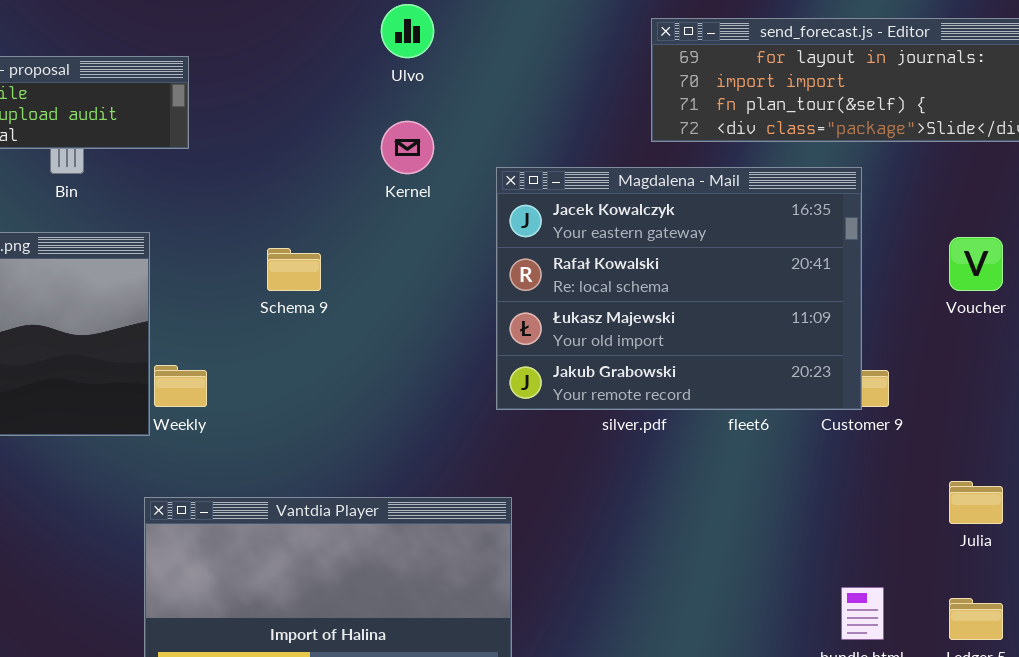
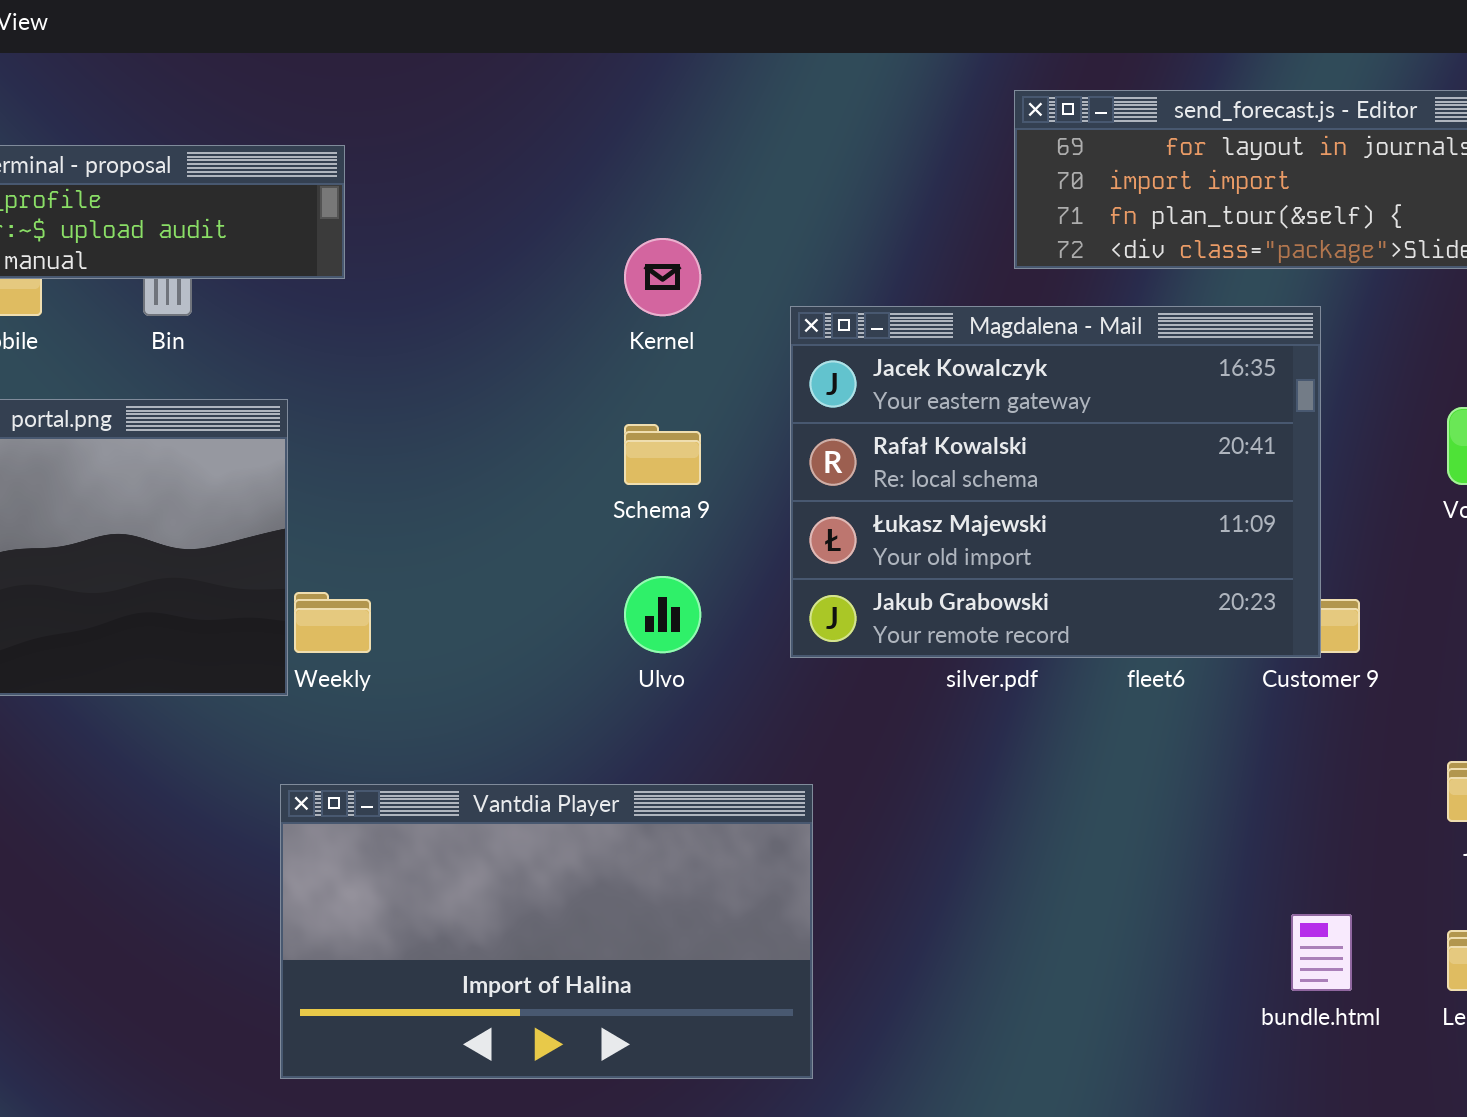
Ulvo: [381,4,434,58] -> [624,576,701,653], moved
Schema 9: [267,248,321,291] -> [624,424,701,485], moved

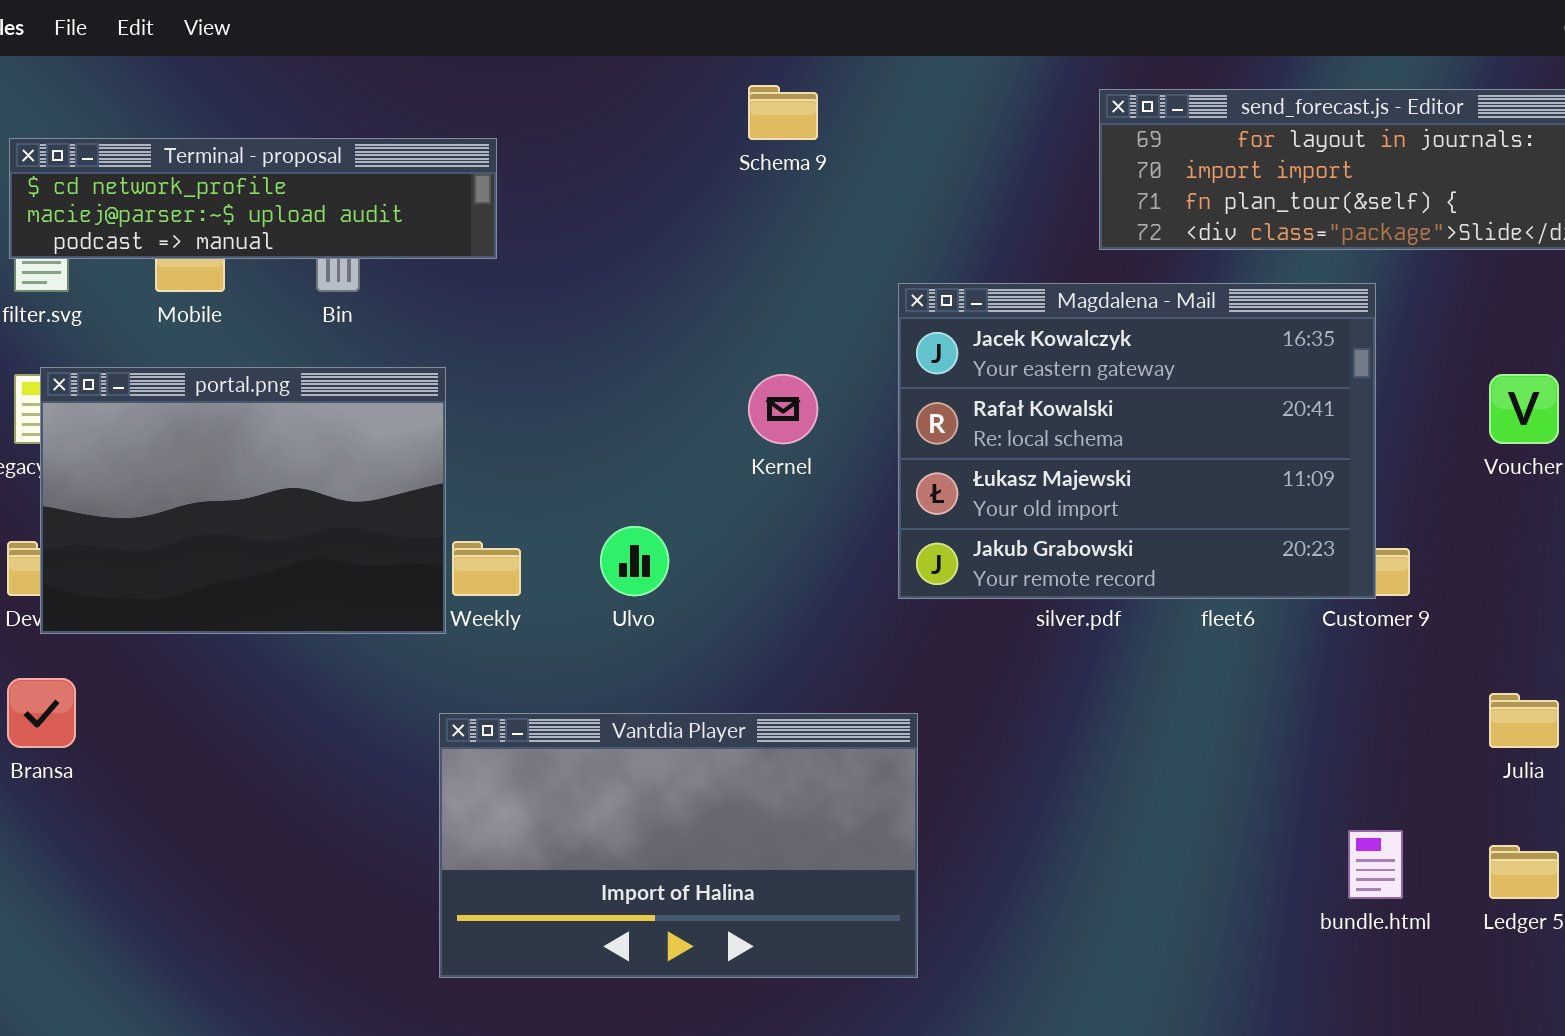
Kernel: [624,238,701,316] -> [748,374,818,444], moved
Schema 9: [624,424,701,485] -> [748,85,818,140], moved
Ulvo: [624,576,701,653] -> [600,526,669,596], moved

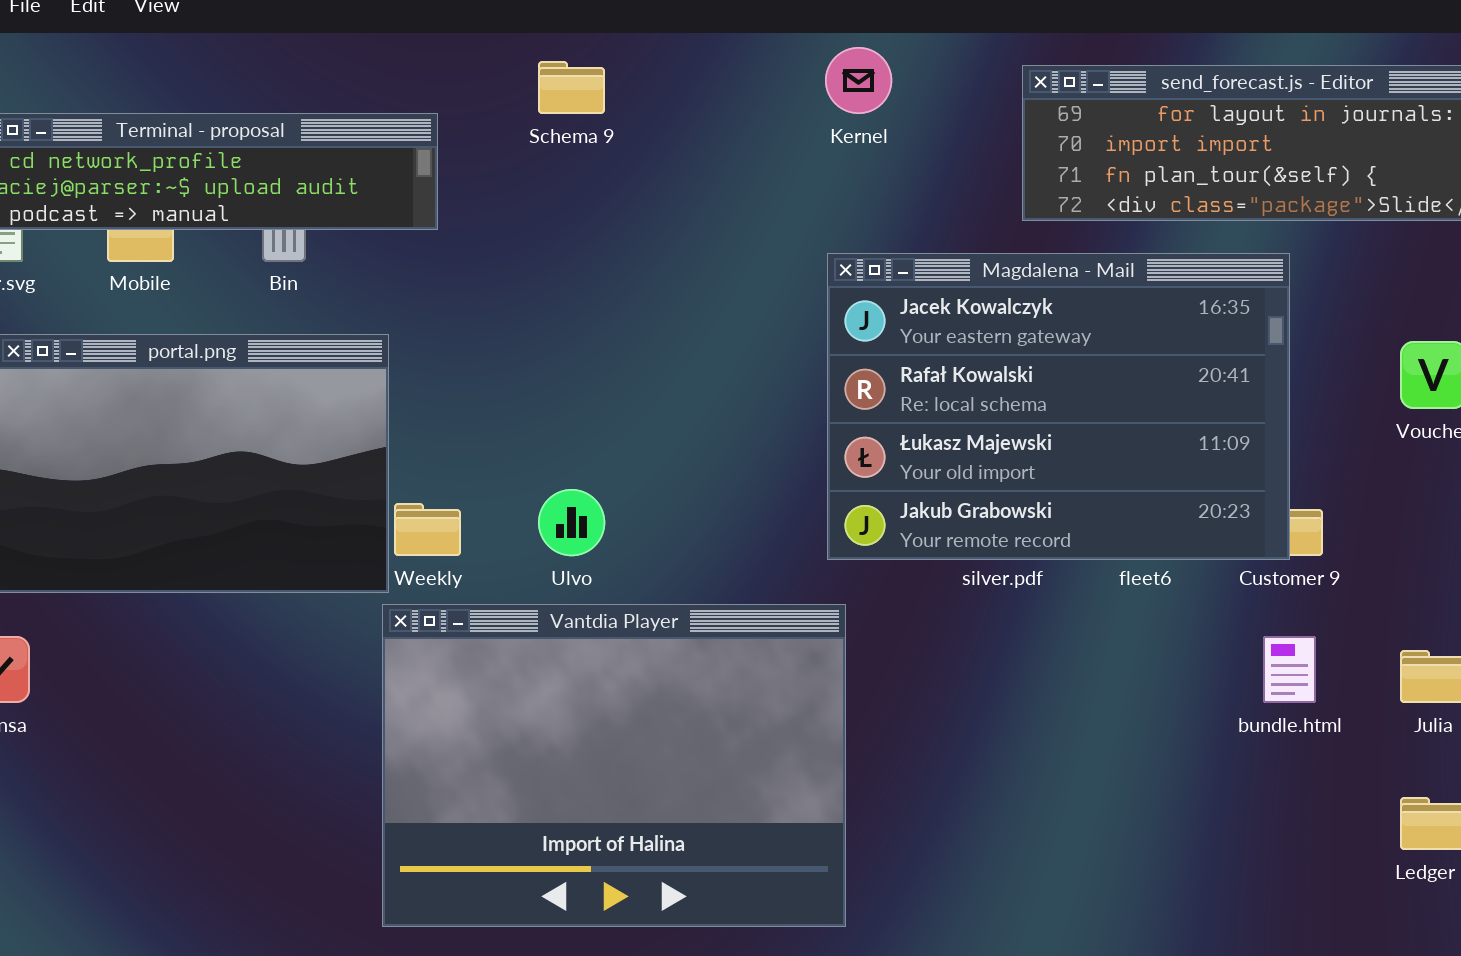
Schema 9: [748,85,818,140] -> [538,61,605,114], moved
Kernel: [748,374,818,444] -> [825,47,892,114], moved
Vantdia Player: [439,713,918,978] -> [382,604,846,927], resized
bundle.html: [1348,830,1403,899] -> [1263,636,1316,703], moved

